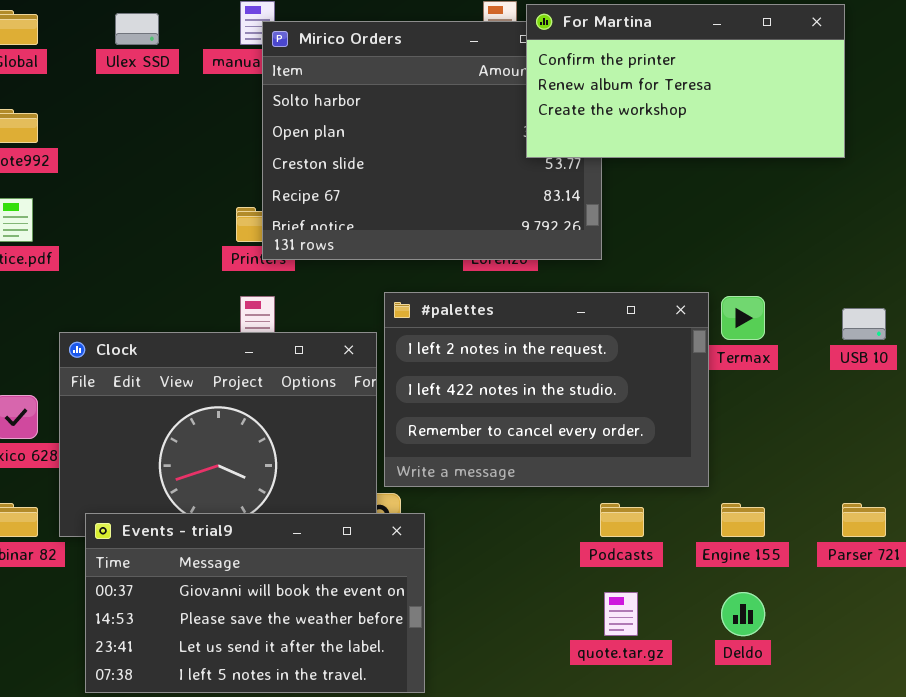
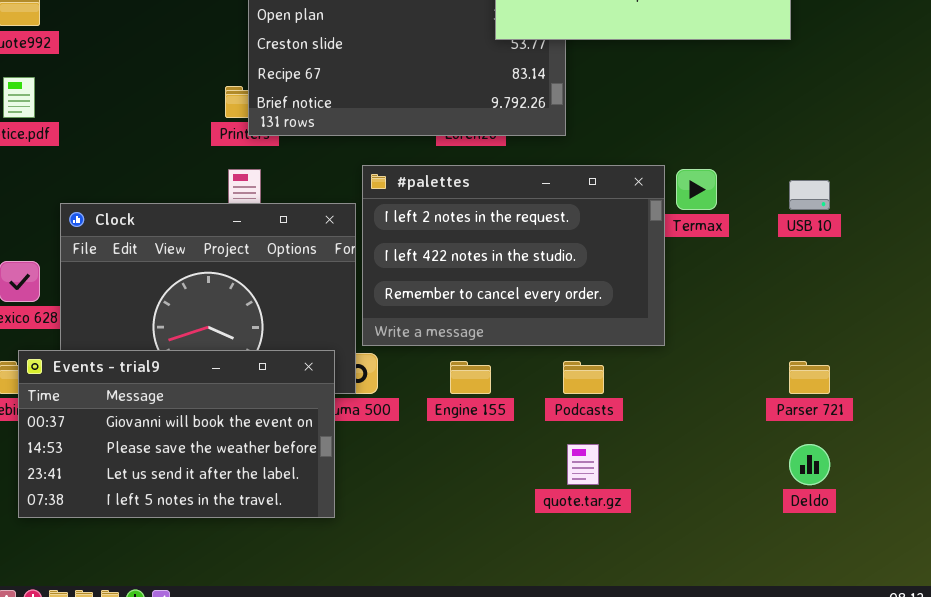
Engine 155: [721,503,765,537] -> [450,361,491,394], moved
Events - trial9: [85,513,425,693] -> [18,350,335,518], moved
Deldo: [721,592,765,636] -> [789,444,830,485], moved

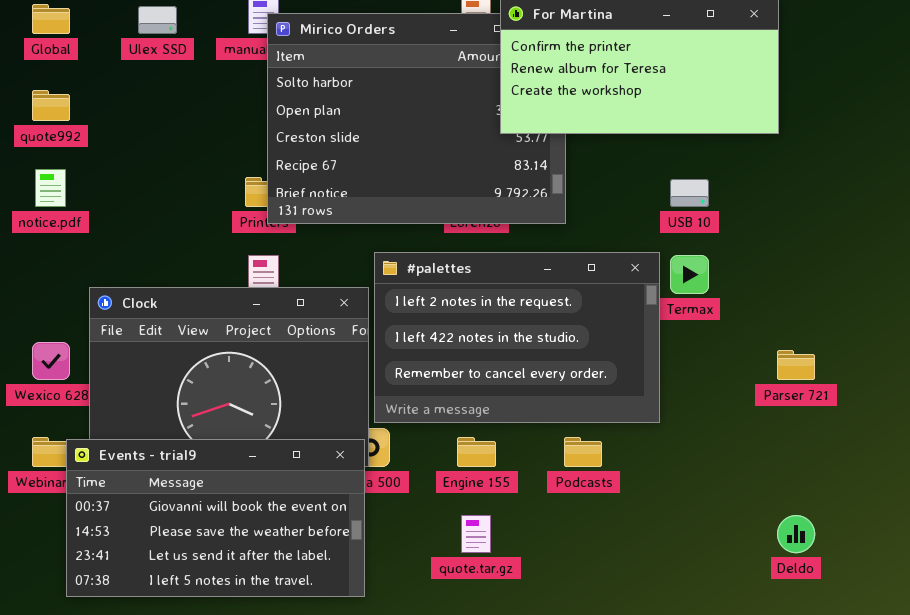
USB 10: [789,180,830,210] -> [670,179,709,207], moved
Events - trial9: [18,350,335,518] -> [66,439,365,597], moved
Parser 721: [789,361,830,394] -> [777,350,815,380], moved
quote.tar.gz: [567,444,599,485] -> [461,515,491,553], moved

